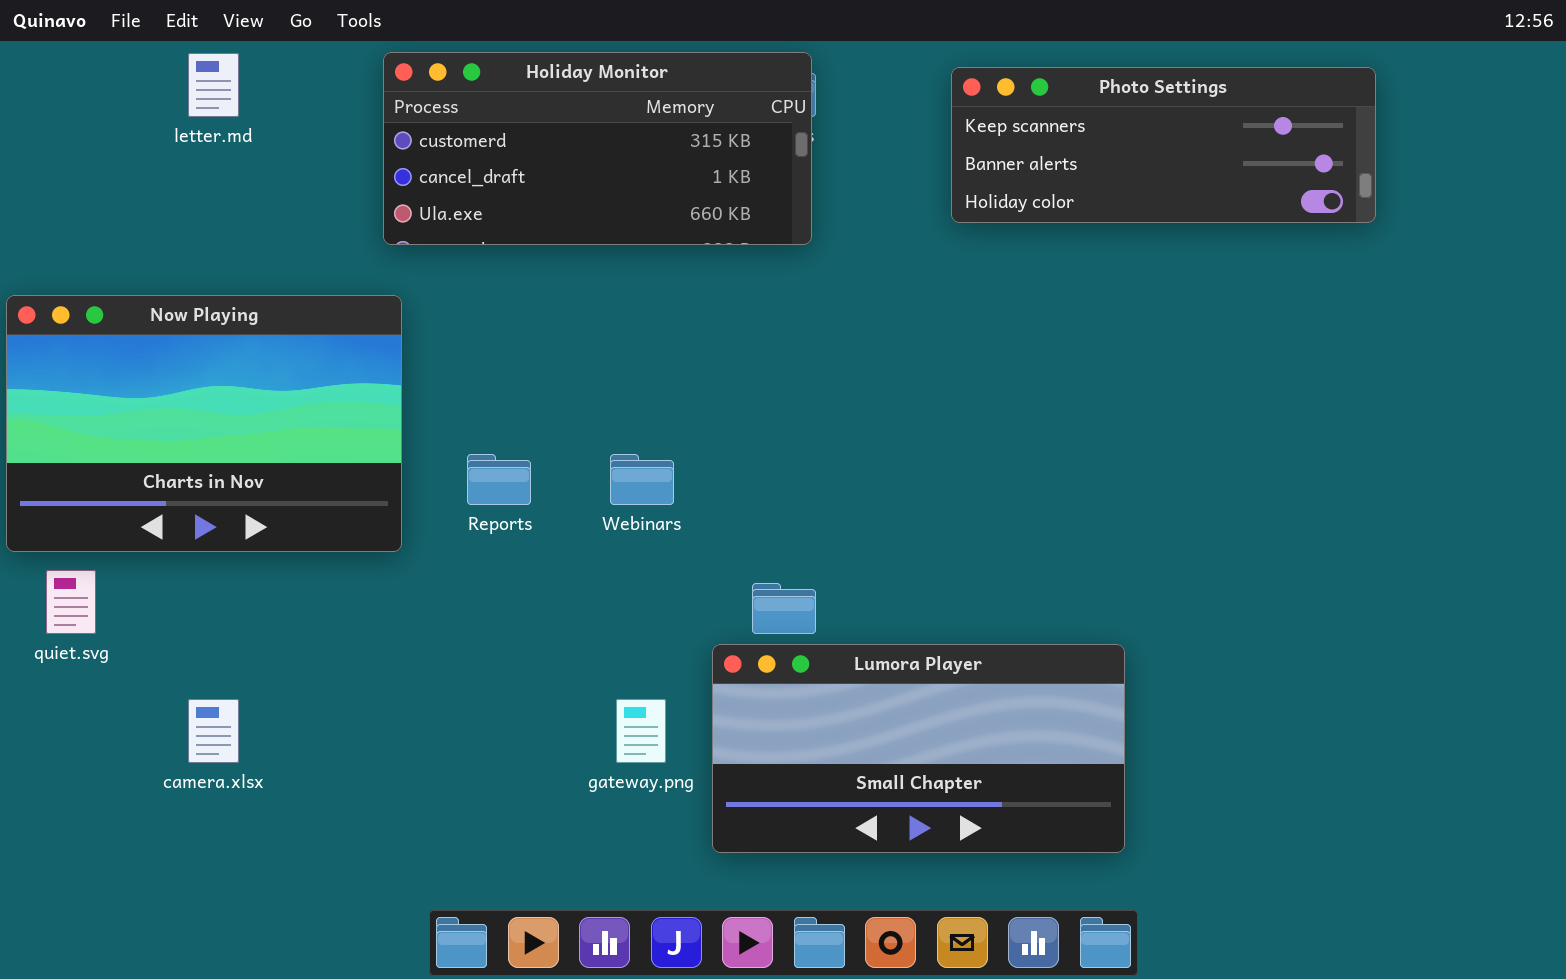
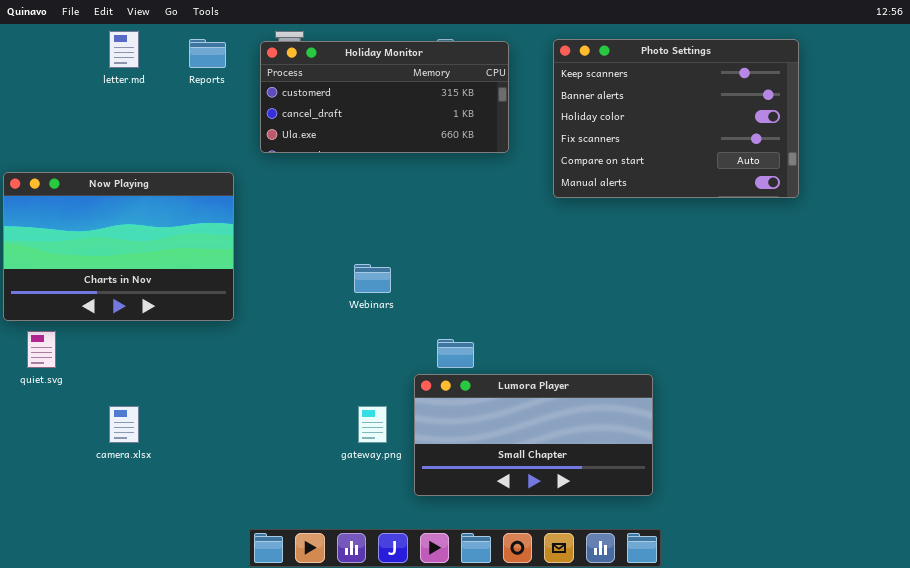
Holiday Monitor: [383,52,812,245] -> [260,41,509,153], moved
Photo Settings: [951,67,1376,223] -> [553,39,799,198], resized
Reports: [467,454,531,505] -> [189,39,226,68], moved

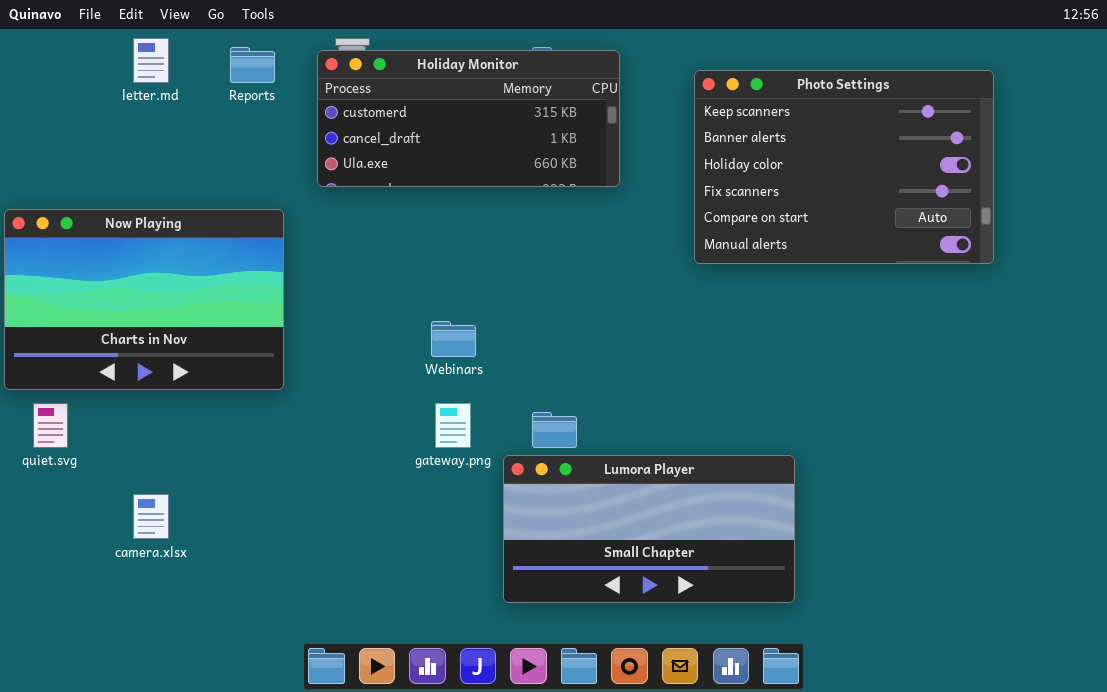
Photo Settings: [553,39,799,198] -> [694,70,994,264], moved
gateway.png: [358,406,387,443] -> [435,403,471,448], moved

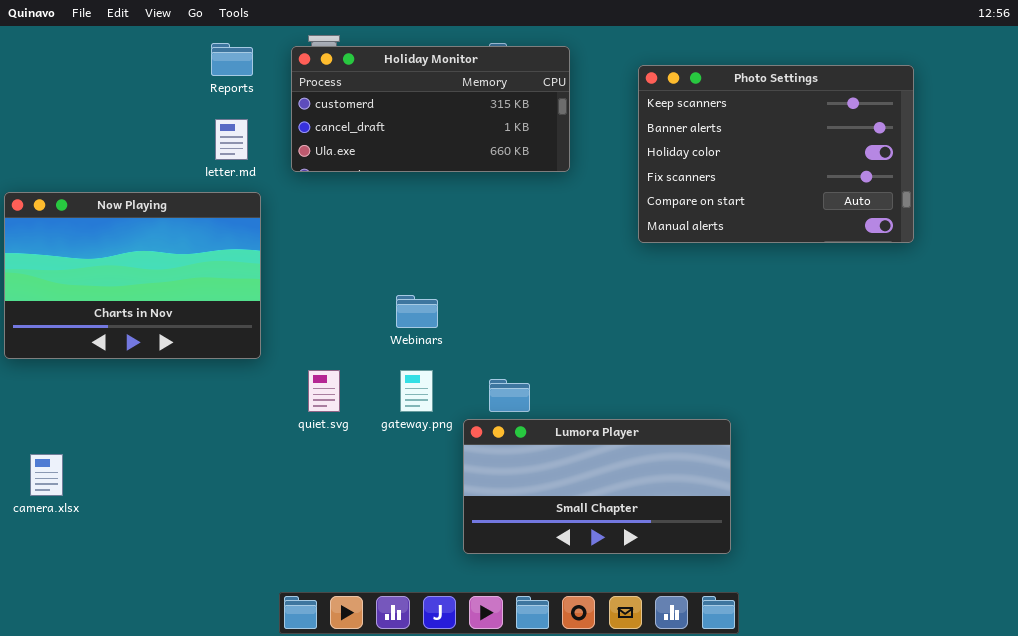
letter.md: [133,38,169,83] -> [215,119,248,160], moved
quiet.svg: [33,403,68,448] -> [308,370,340,412], moved
camera.xlsx: [133,494,169,539] -> [30,454,63,496], moved

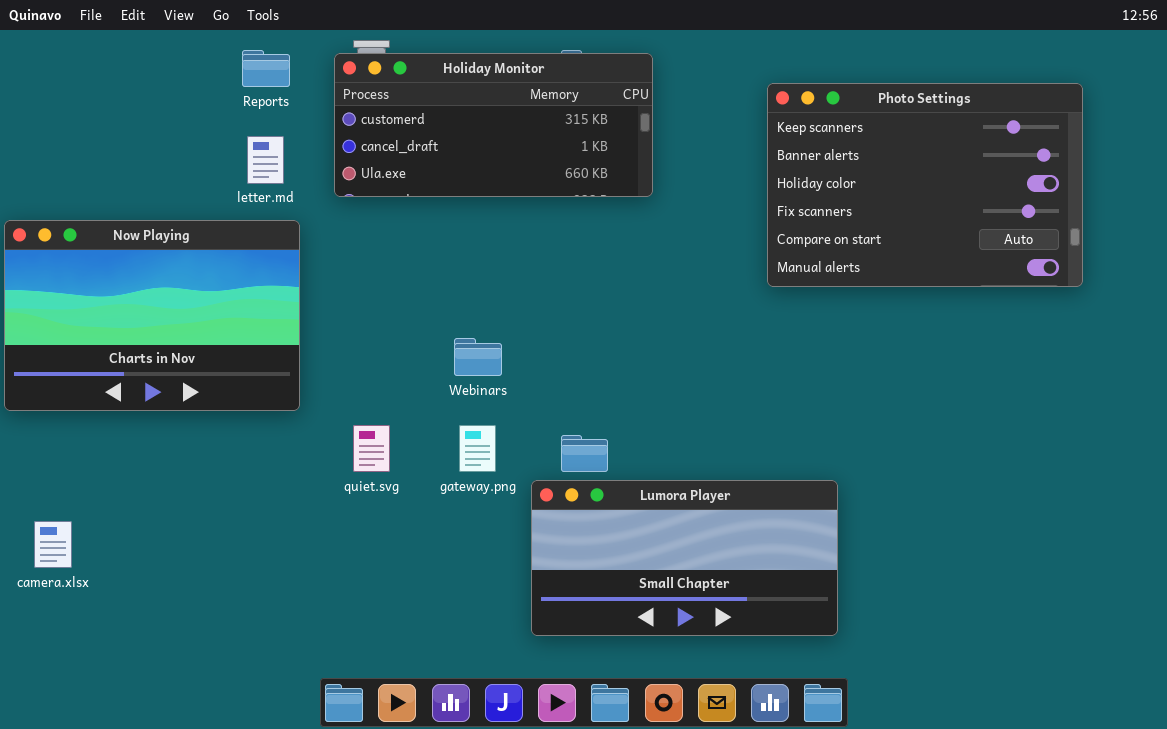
Photo Settings: [638,65,914,243] -> [767,83,1083,287], moved

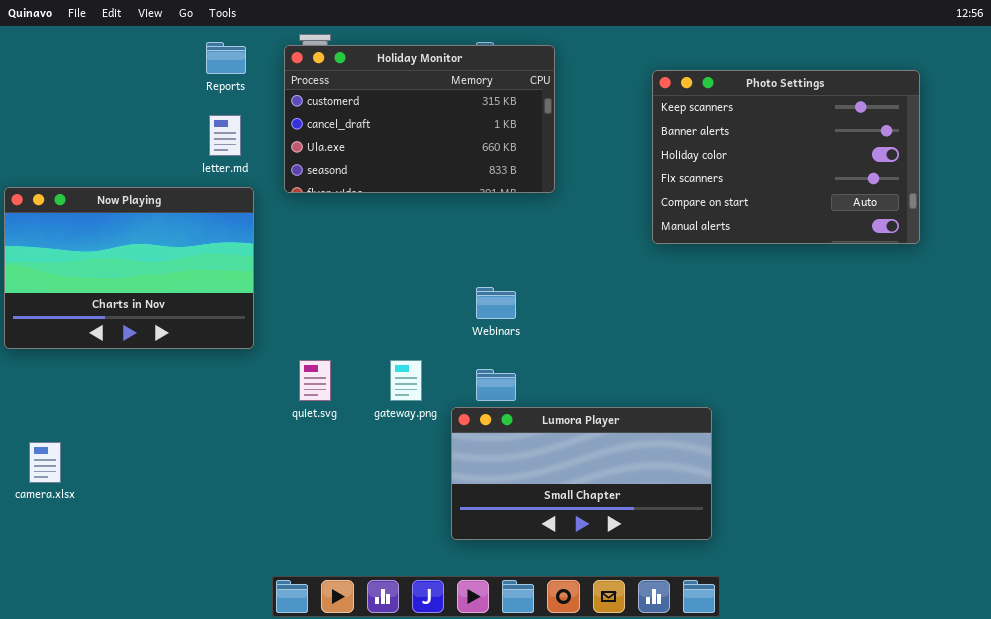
Holiday Monitor: [334,53,653,197] -> [284,45,555,193], resized
Webinars: [454,338,502,376] -> [476,287,516,319], moved

